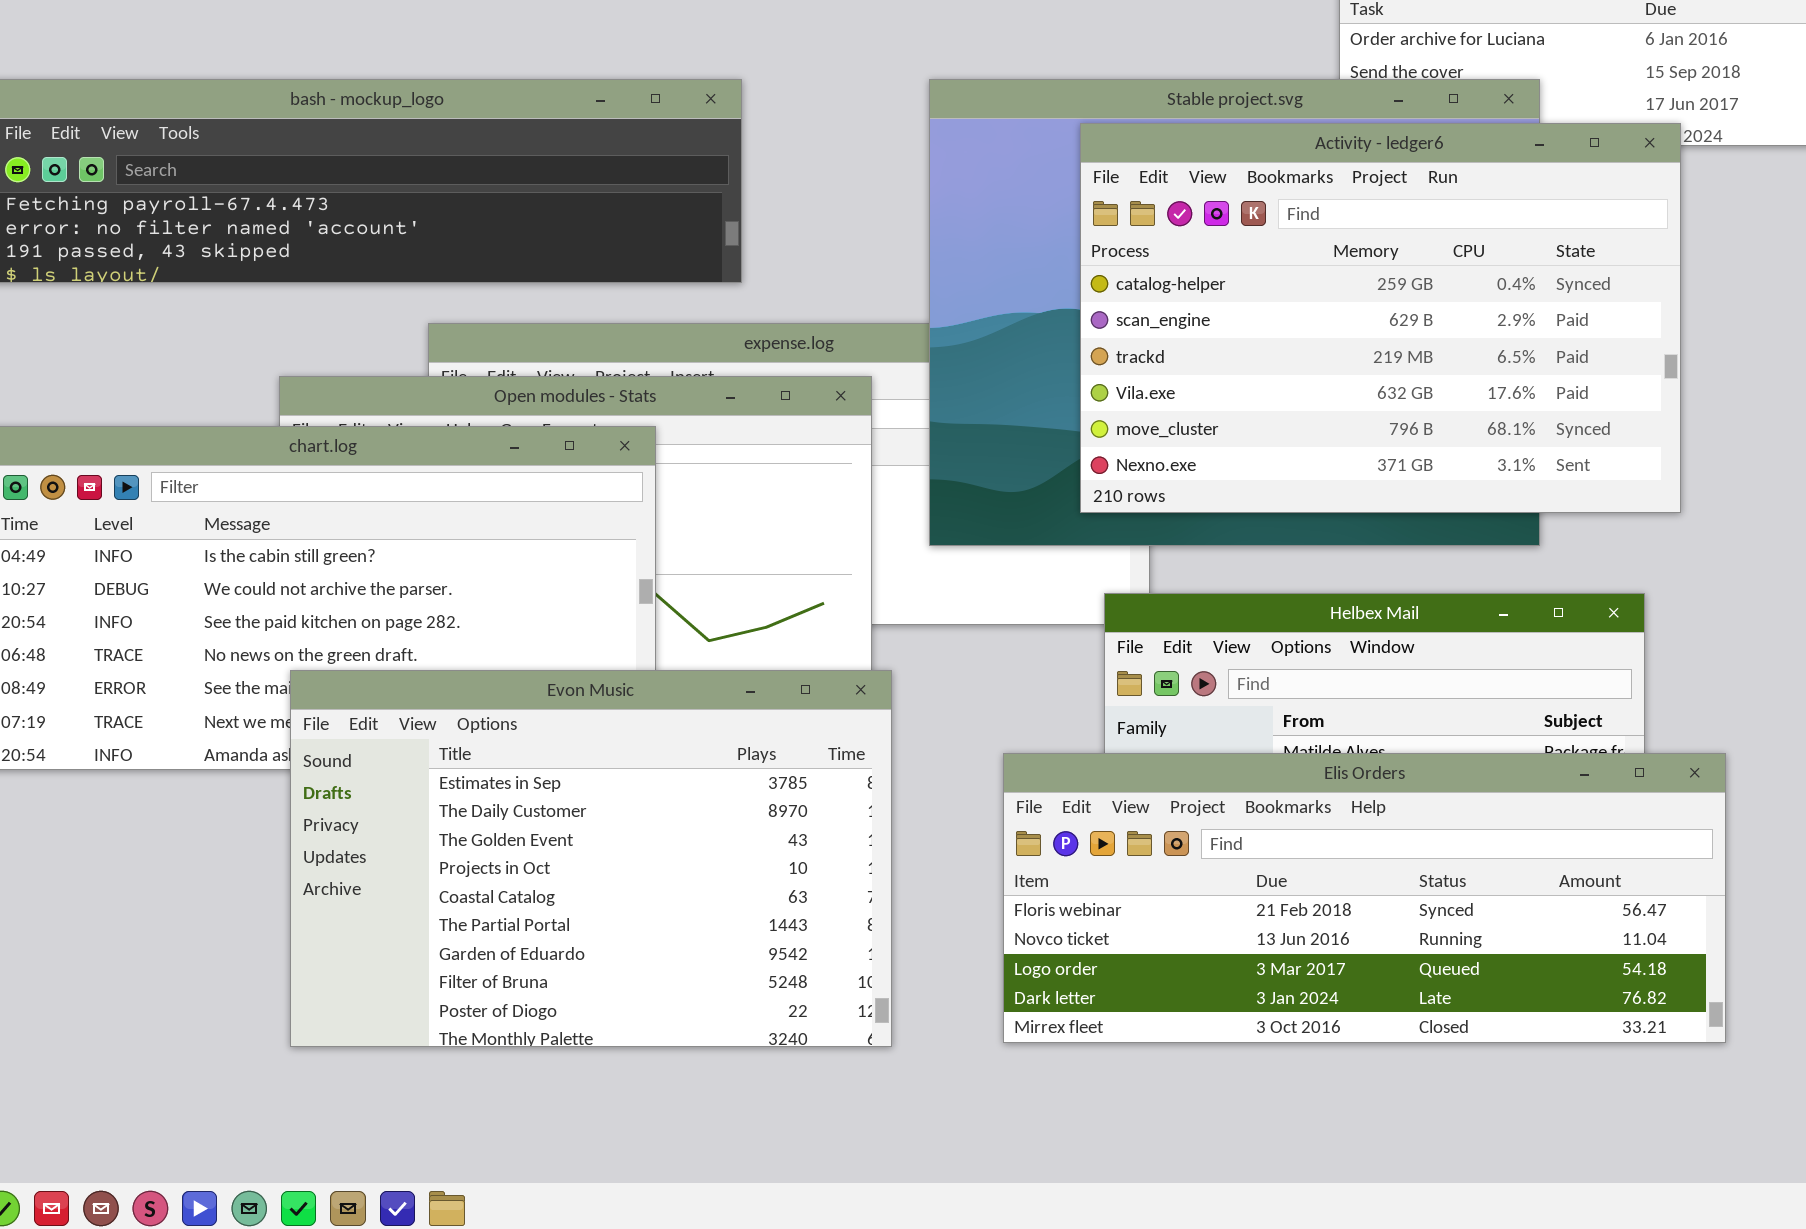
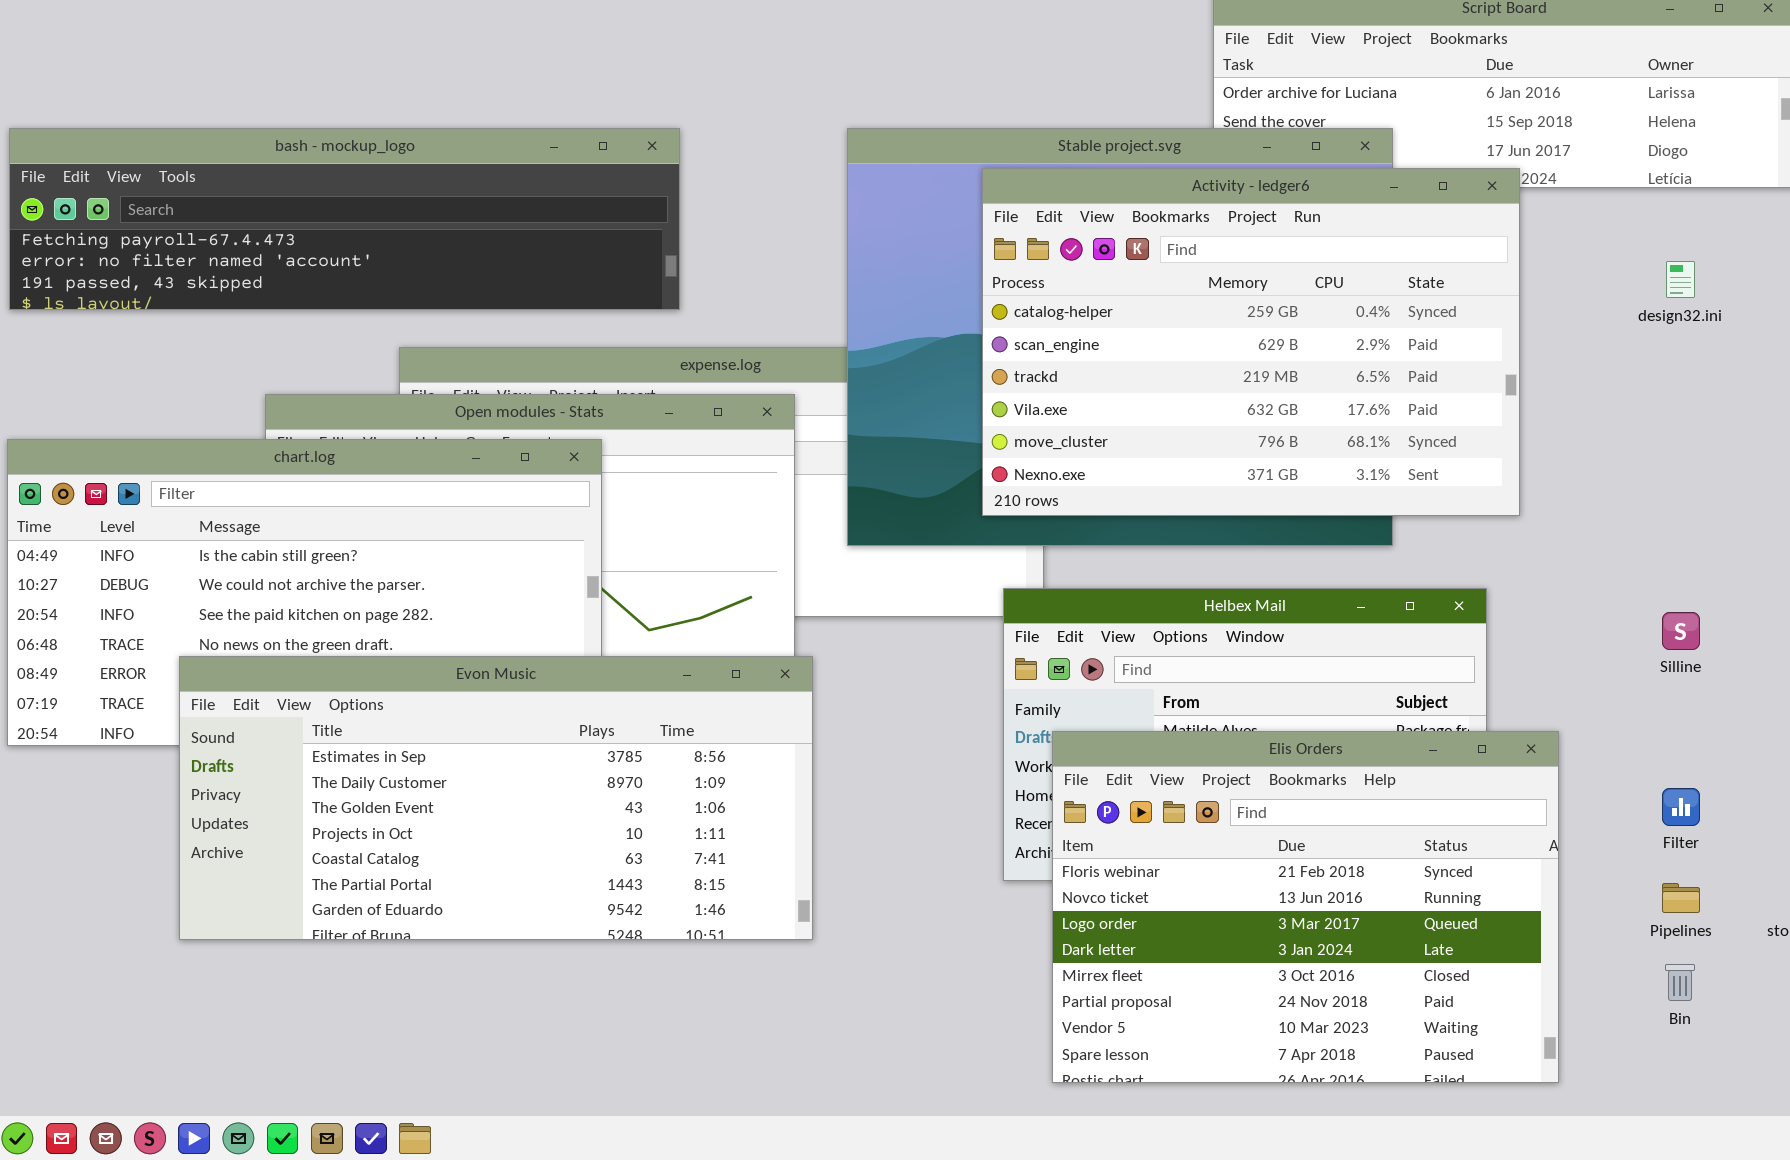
Evon Music: [290,670,892,1047] -> [179,656,813,940], resized
Elis Orders: [1003,753,1726,1043] -> [1052,731,1559,1083], resized

